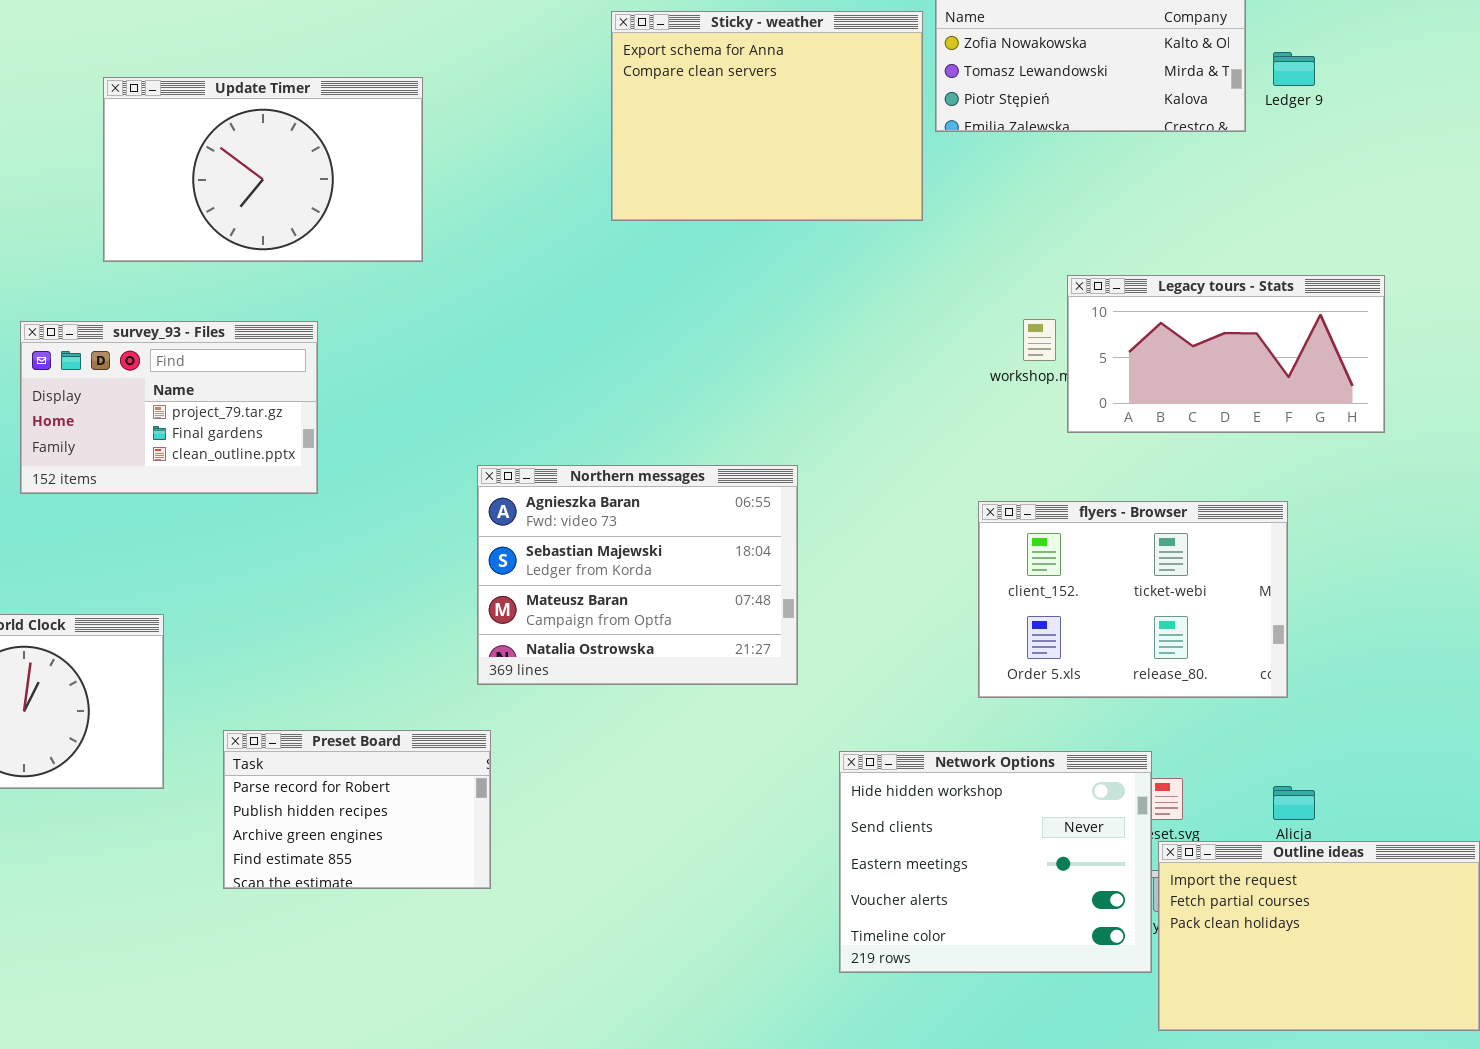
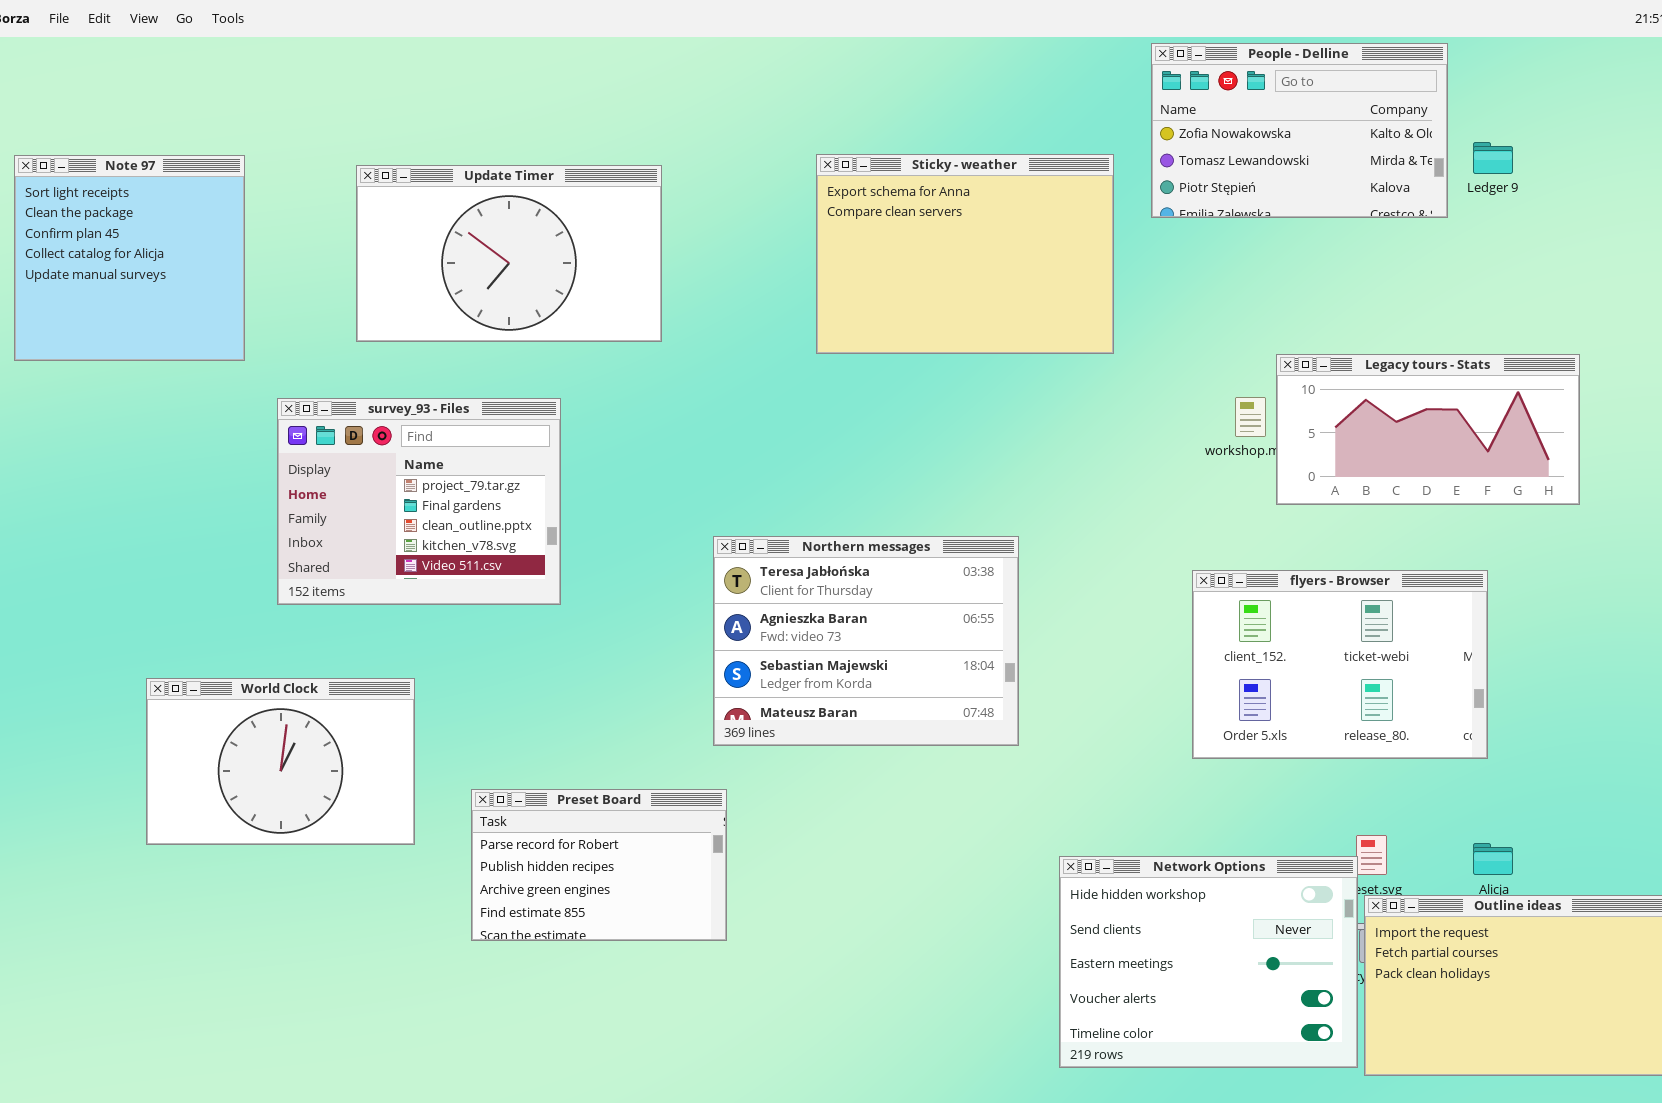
Sticky - weather: [611,11,923,221] -> [816,154,1114,354], moved
survey_93 - Files: [20,321,318,494] -> [277,398,561,605], resized
Northern messages: [477,465,798,685] -> [713,536,1019,746], scrolled up 1 row
Network Options: [839,751,1152,973] -> [1059,856,1358,1068], moved

